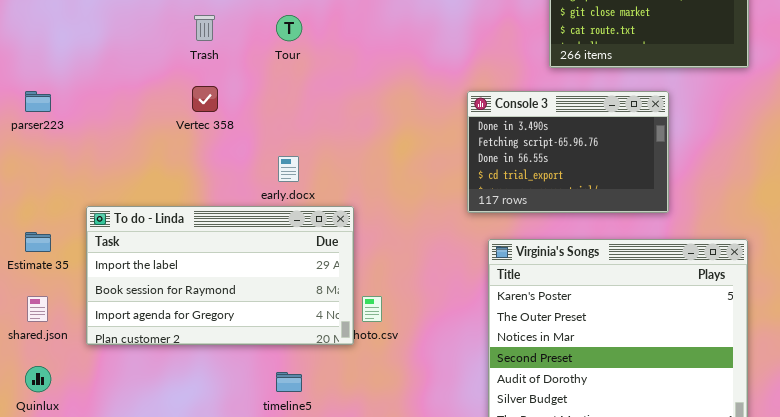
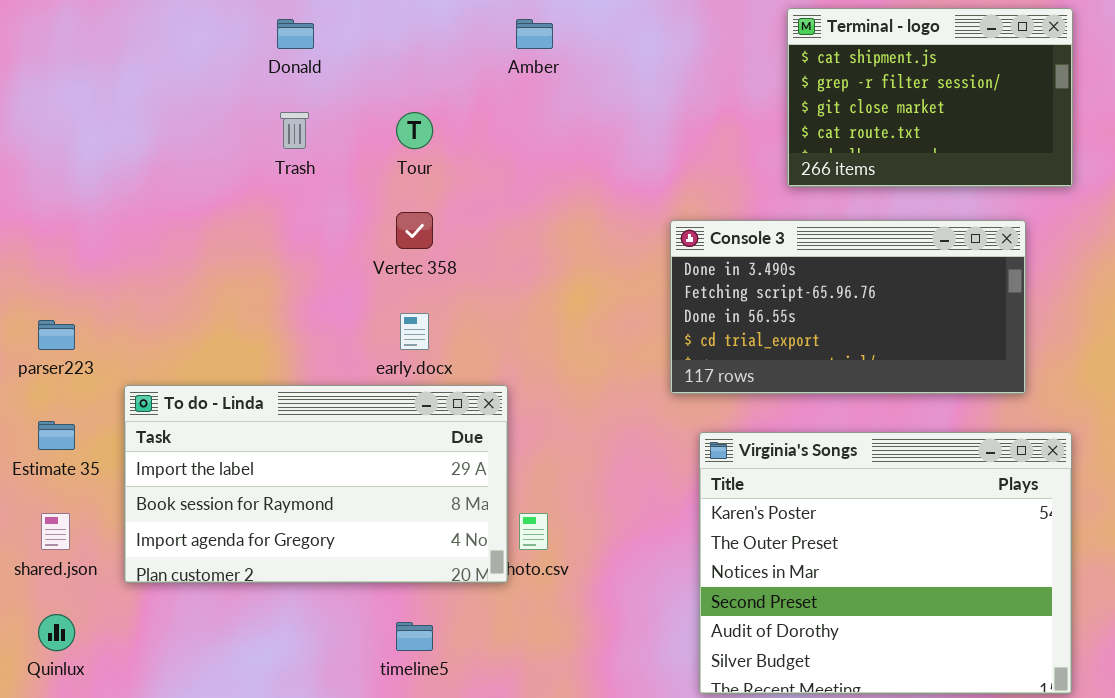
Vertec 358: [192,86,218,112] -> [396,212,433,249], moved
parser223: [25,91,51,112] -> [38,320,75,350], moved
Console 3: [467,91,669,213] -> [670,220,1026,394], resized

